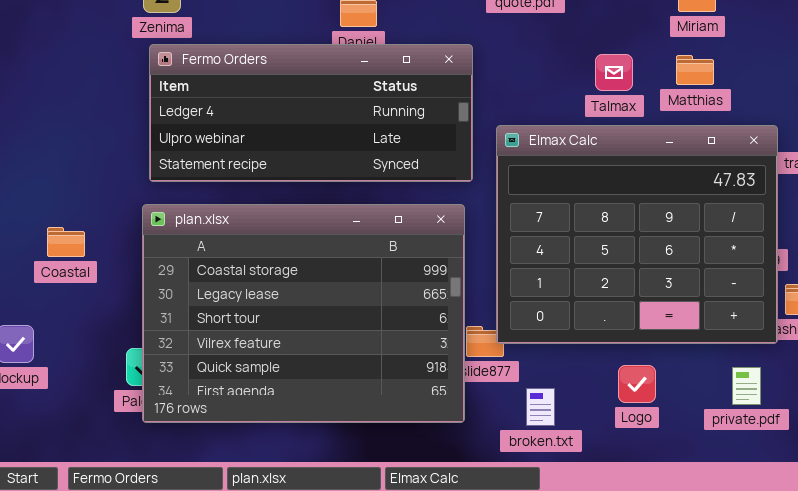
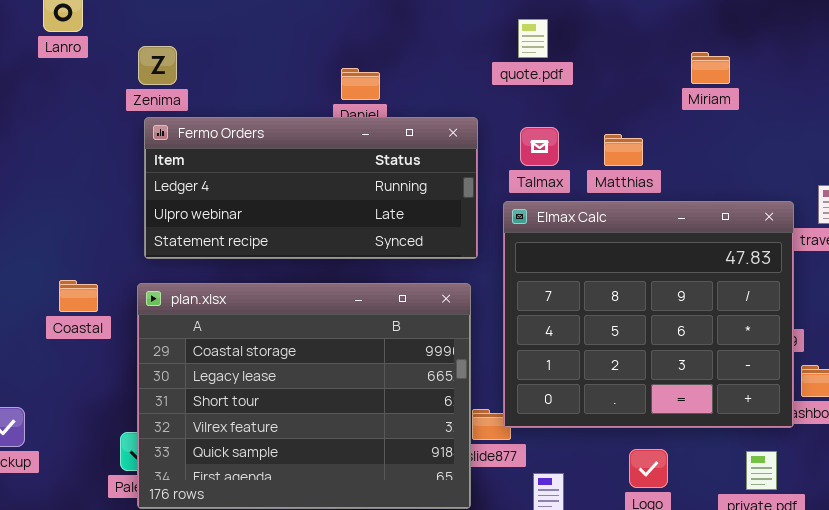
Talmax: [595,54,633,91] -> [520,127,559,166], moved
Matthias: [676,55,714,85] -> [604,134,643,166], moved
Coastal: [47,227,85,257] -> [59,280,98,312], moved

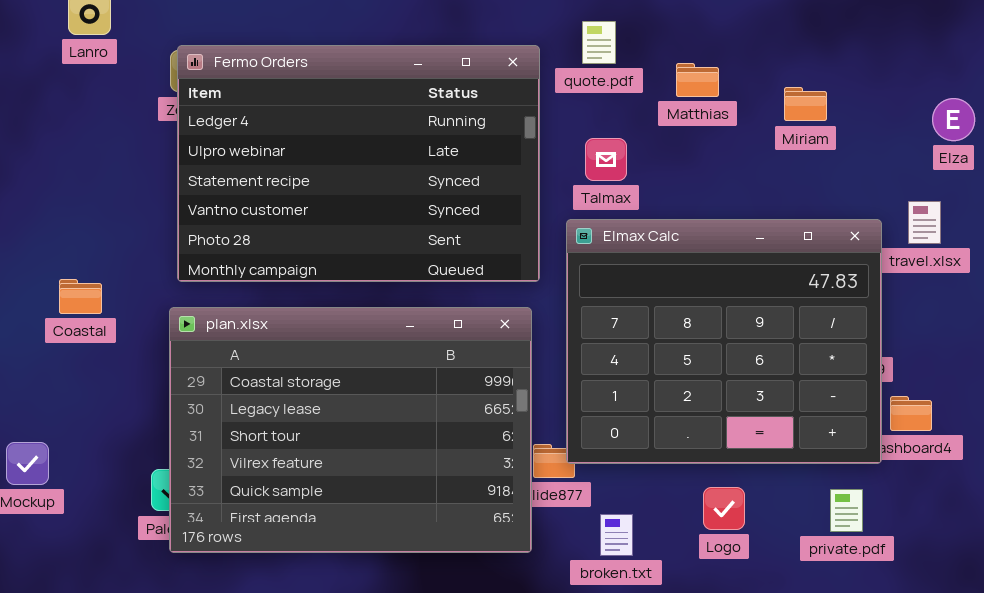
Miriam: [691,52,730,84] -> [784,87,827,121], moved
Fermo Orders: [144,117,478,259] -> [177,45,540,282], resized
Matthias: [604,134,643,166] -> [676,63,719,97], moved
Coastal: [59,280,98,312] -> [59,279,102,314], moved

